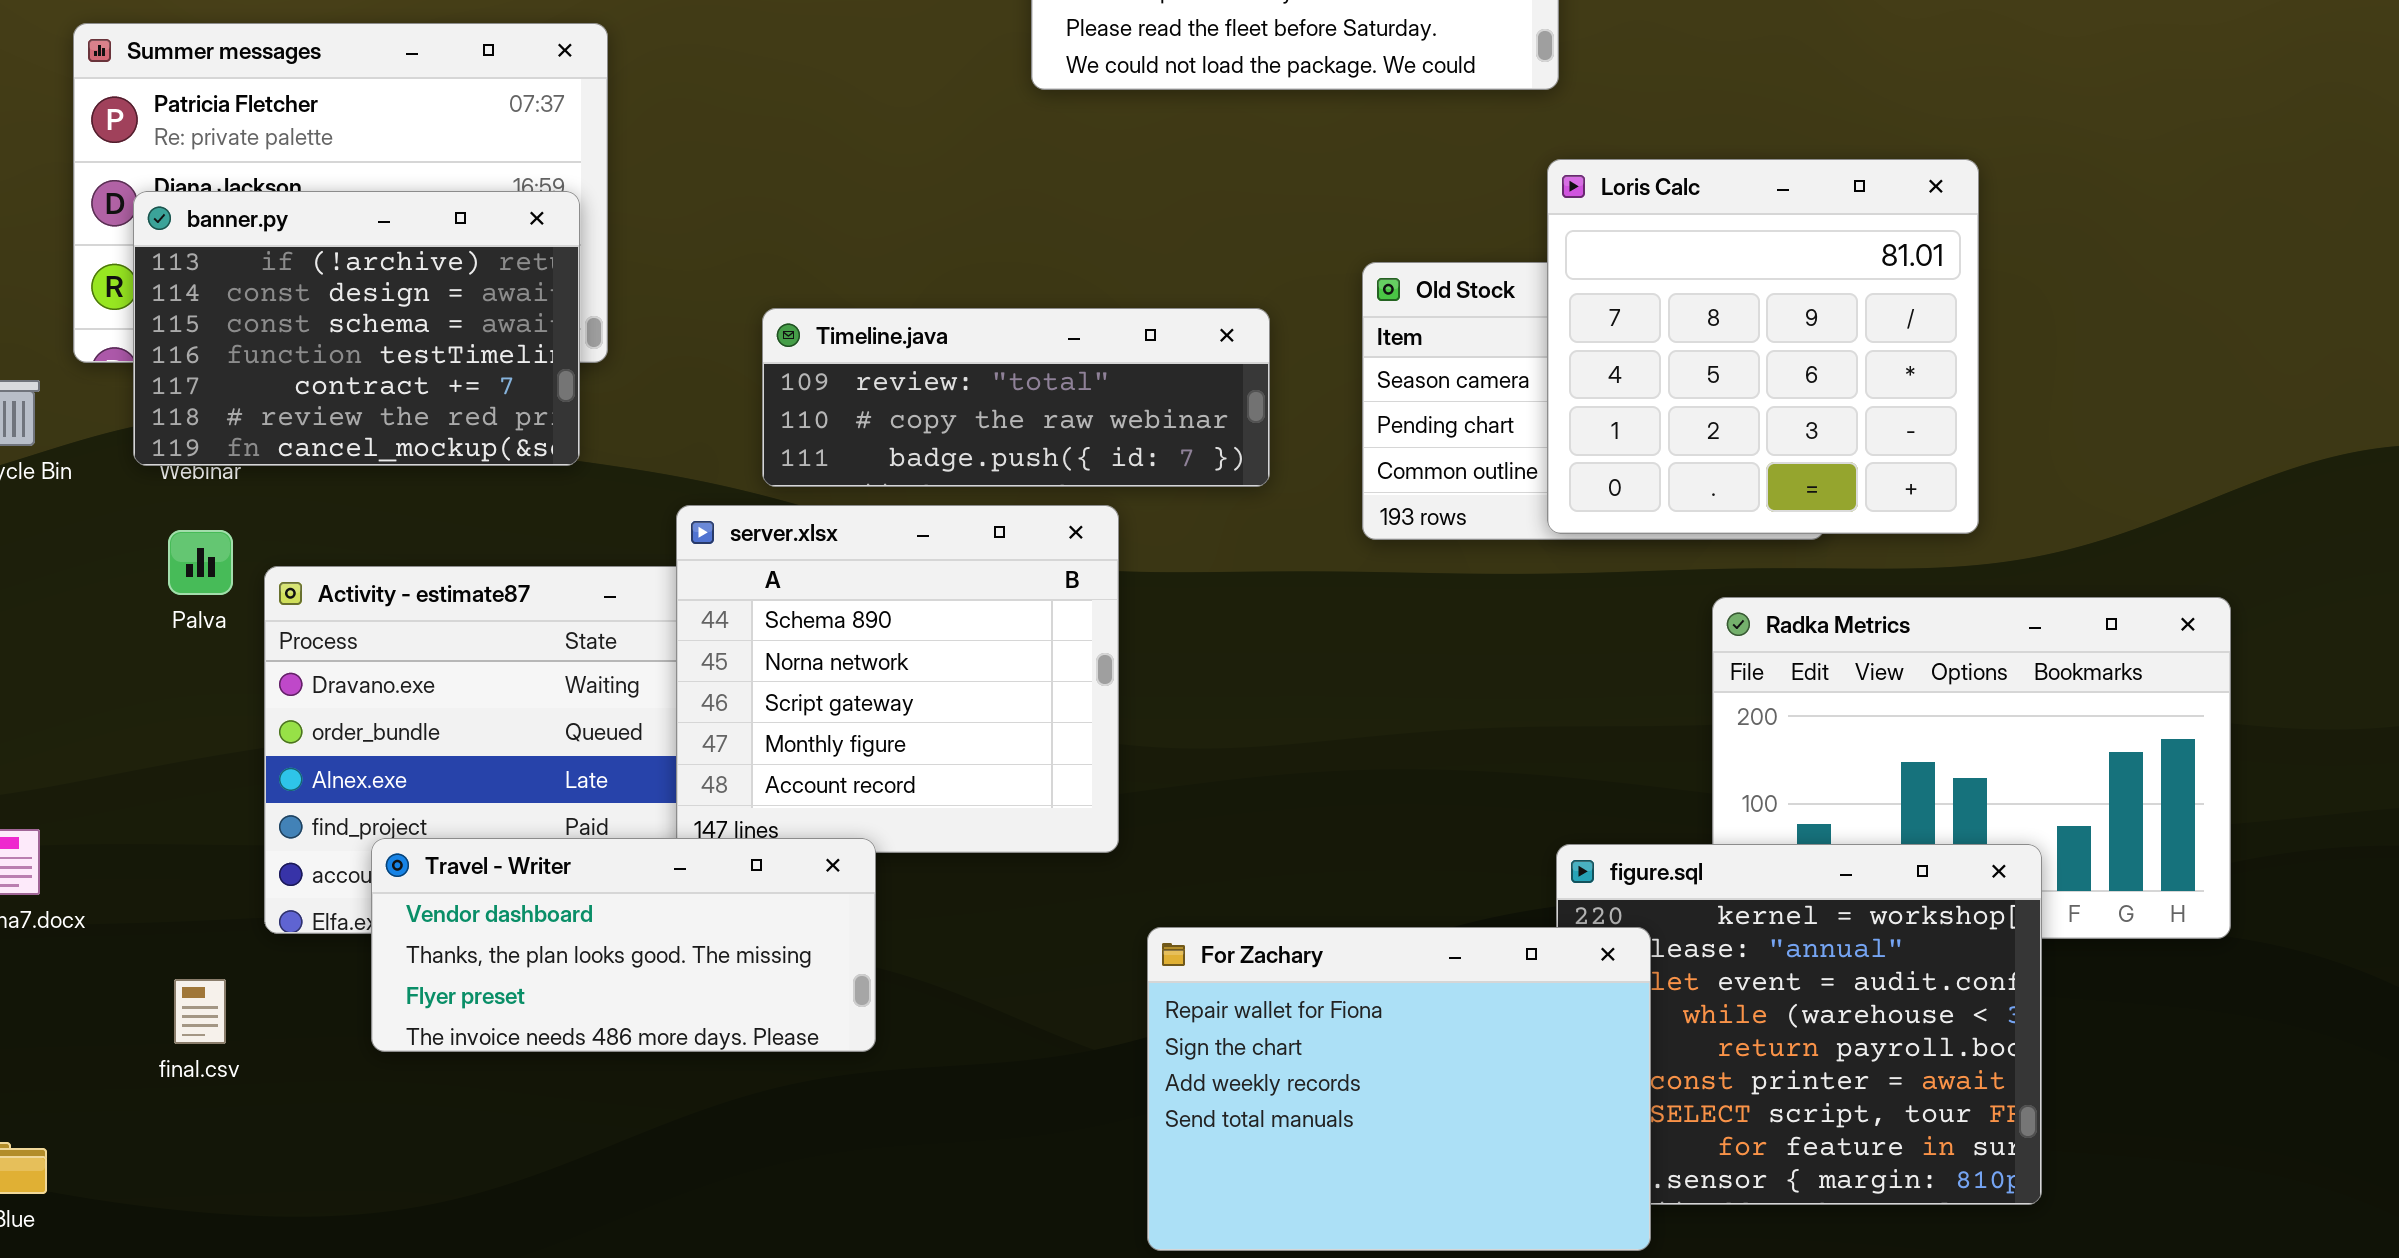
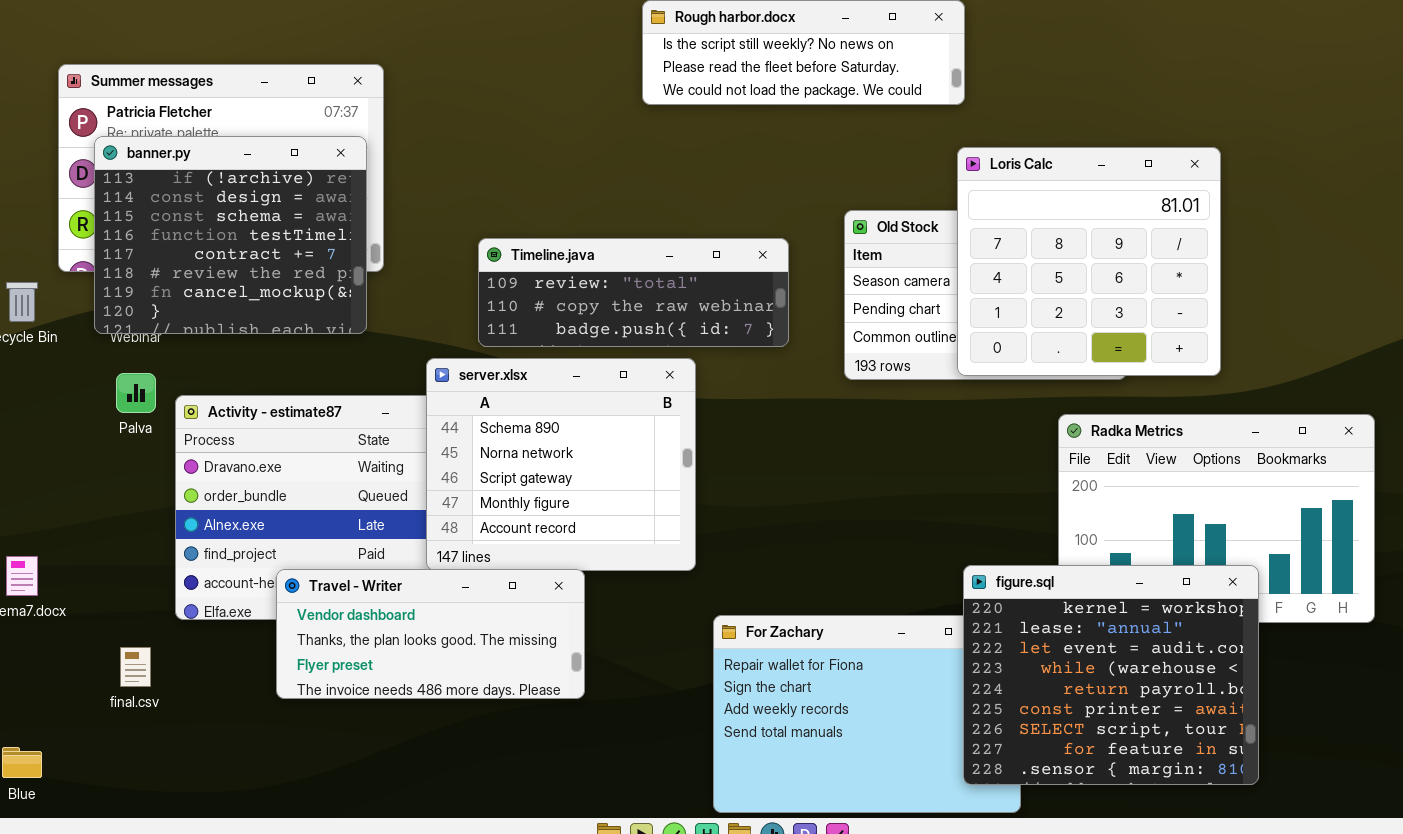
banner.py: [133,191,580,466] -> [94,136,367,334], resized
Travel - Writer: [371,838,876,1052] -> [276,569,585,699], moved
figure.sql: [1556,844,2042,1205] -> [963,565,1259,785], raised

